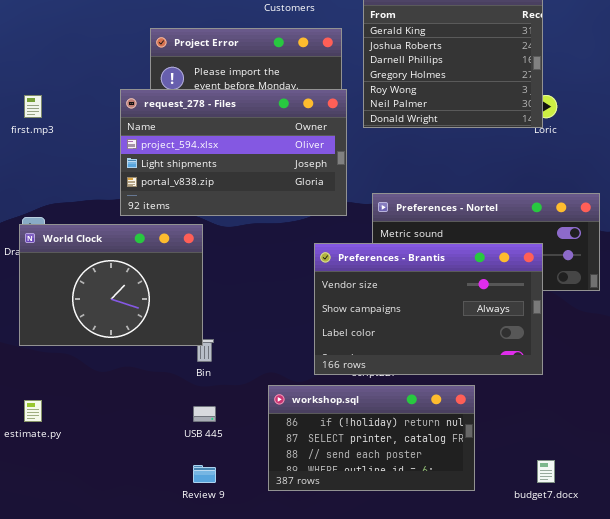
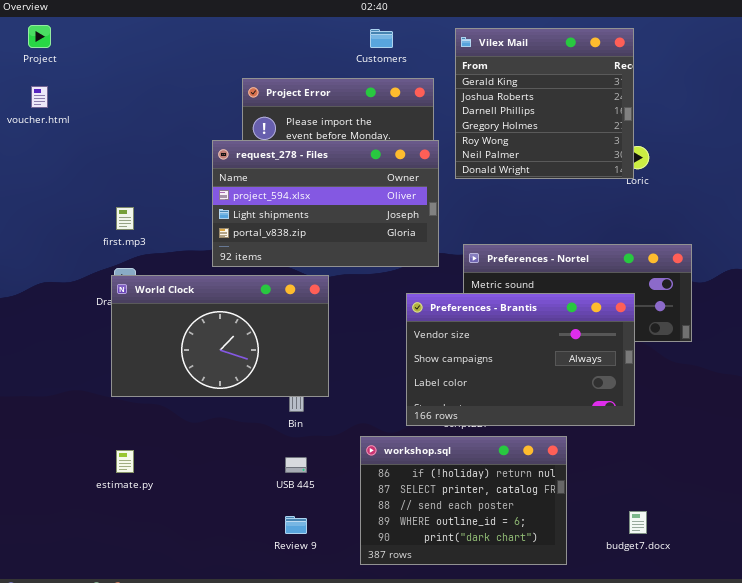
first.mp3: [24,95,42,118] -> [116,207,134,230], moved
World Clock: [19,224,203,346] -> [111,275,329,397], resized
workshop.sql: [268,385,475,491] -> [360,436,567,565], resized

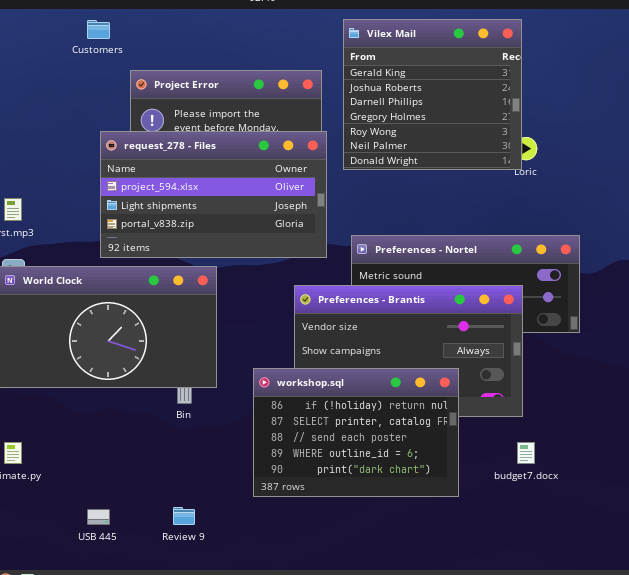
Customers: [370,29,393,48] -> [87,20,110,39], moved
workshop.sql: [360,436,567,565] -> [253,368,459,497], moved
USB 445: [285,457,307,473] -> [87,509,110,525], moved
budget7.docx: [629,511,647,534] -> [517,442,535,464], moved

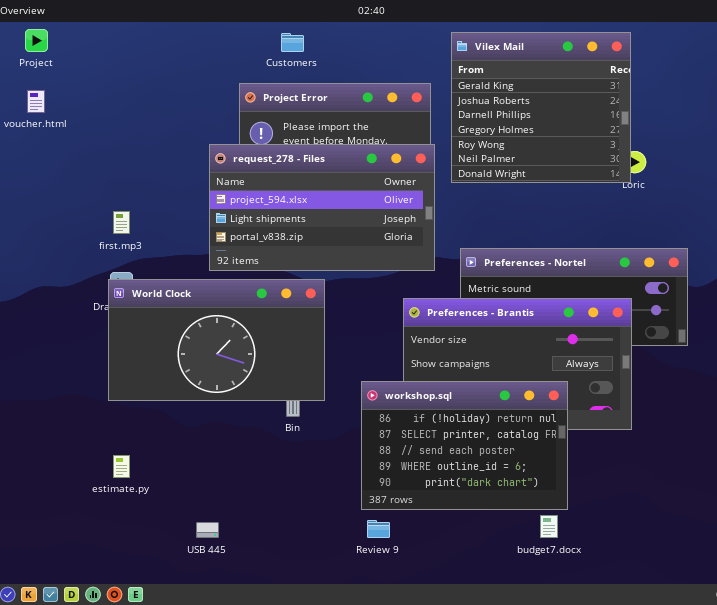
Customers: [87,20,110,39] -> [281,33,304,52], moved
budget7.docx: [517,442,535,464] -> [540,515,558,538], moved
Review 9: [173,507,195,525] -> [367,520,390,538], moved

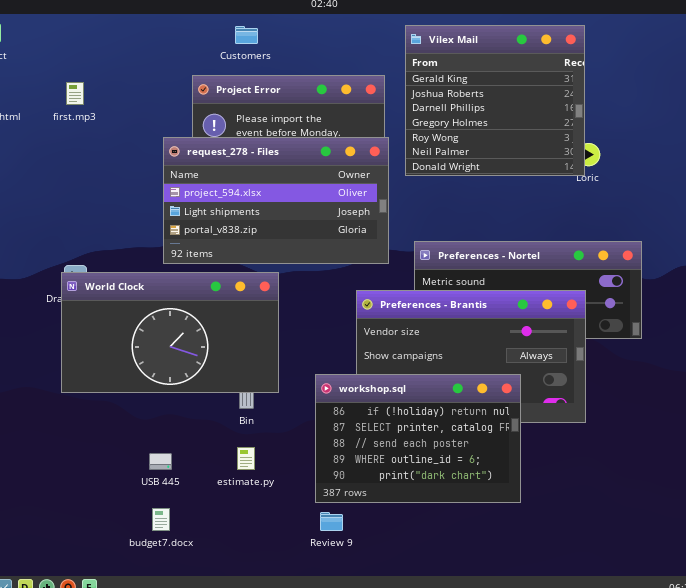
first.mp3: [113,211,130,234] -> [66,82,84,105], moved
estimate.py: [113,455,130,478] -> [237,447,255,470], moved
budget7.docx: [540,515,558,538] -> [152,508,170,531], moved
USB 445: [196,522,219,538] -> [149,453,172,470], moved

